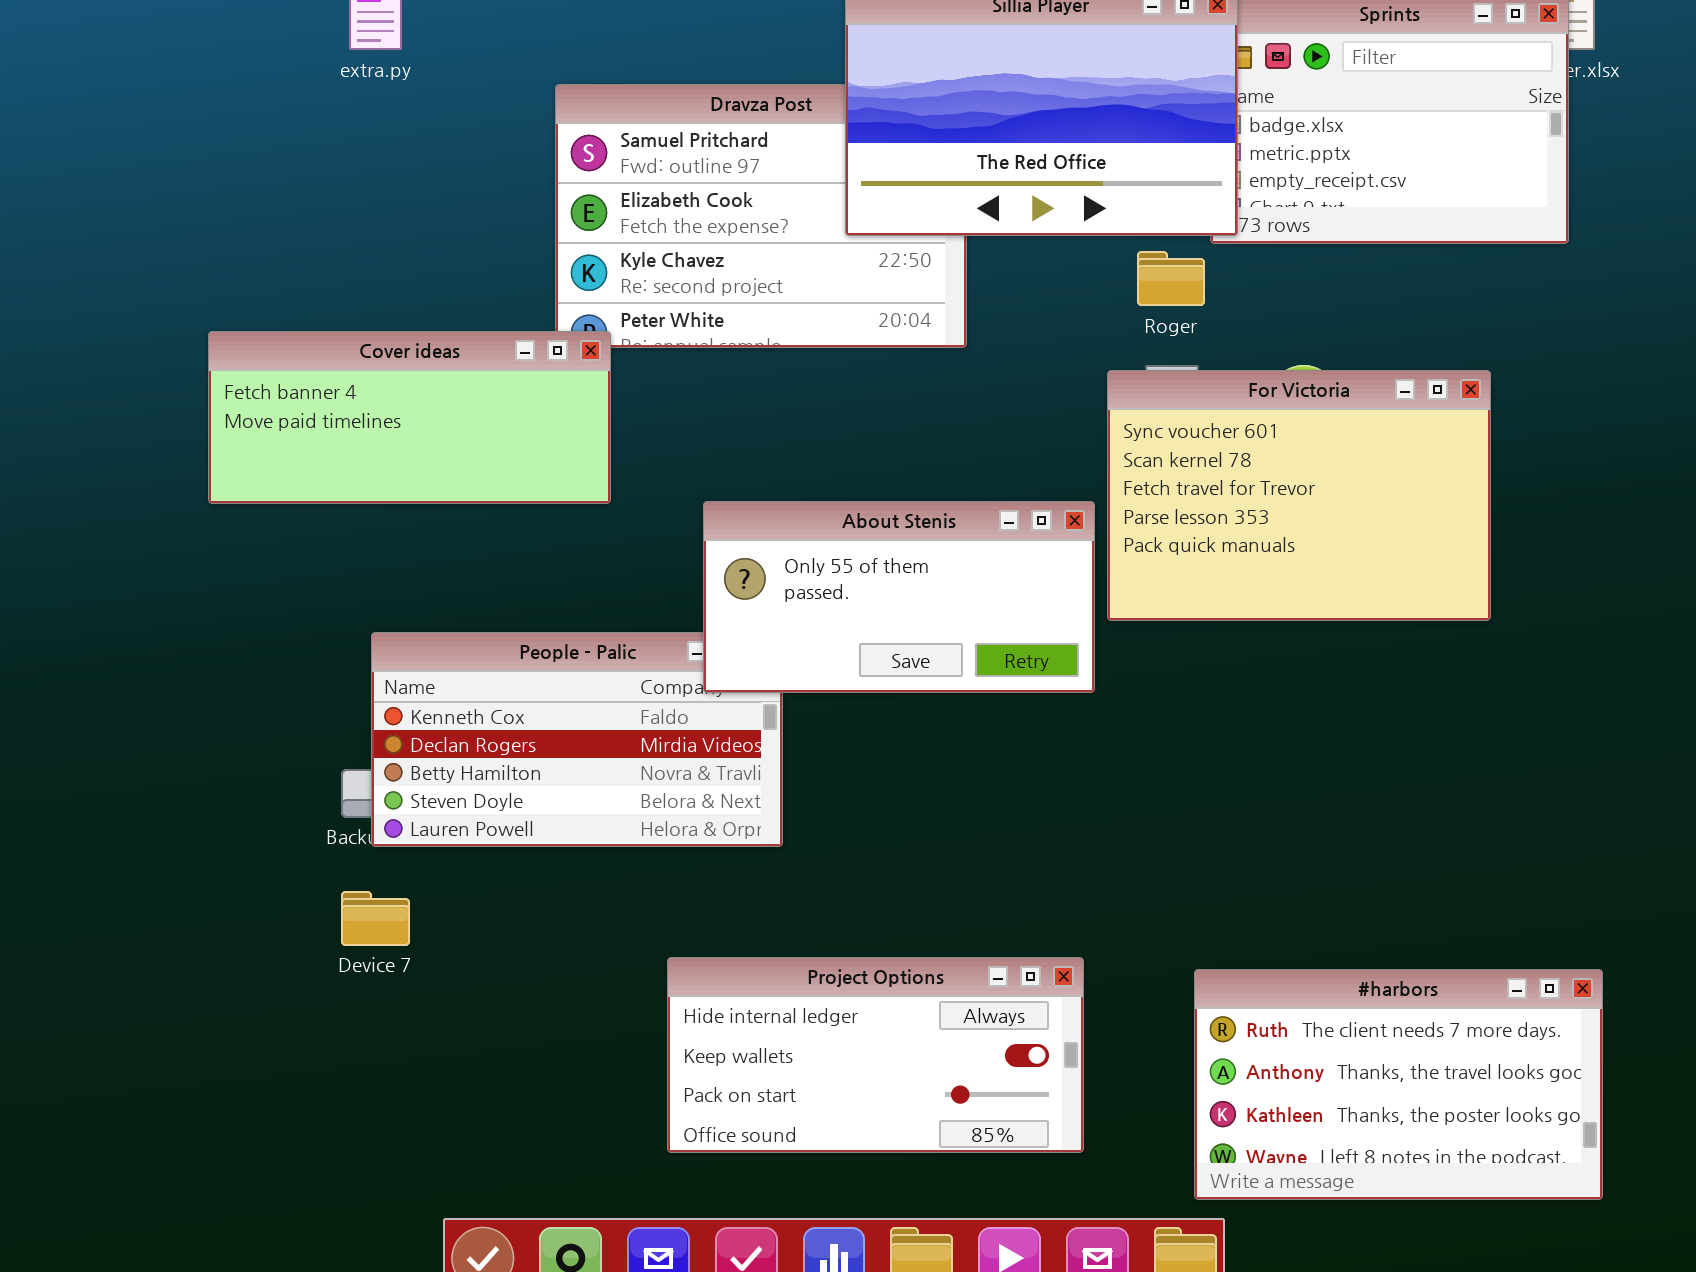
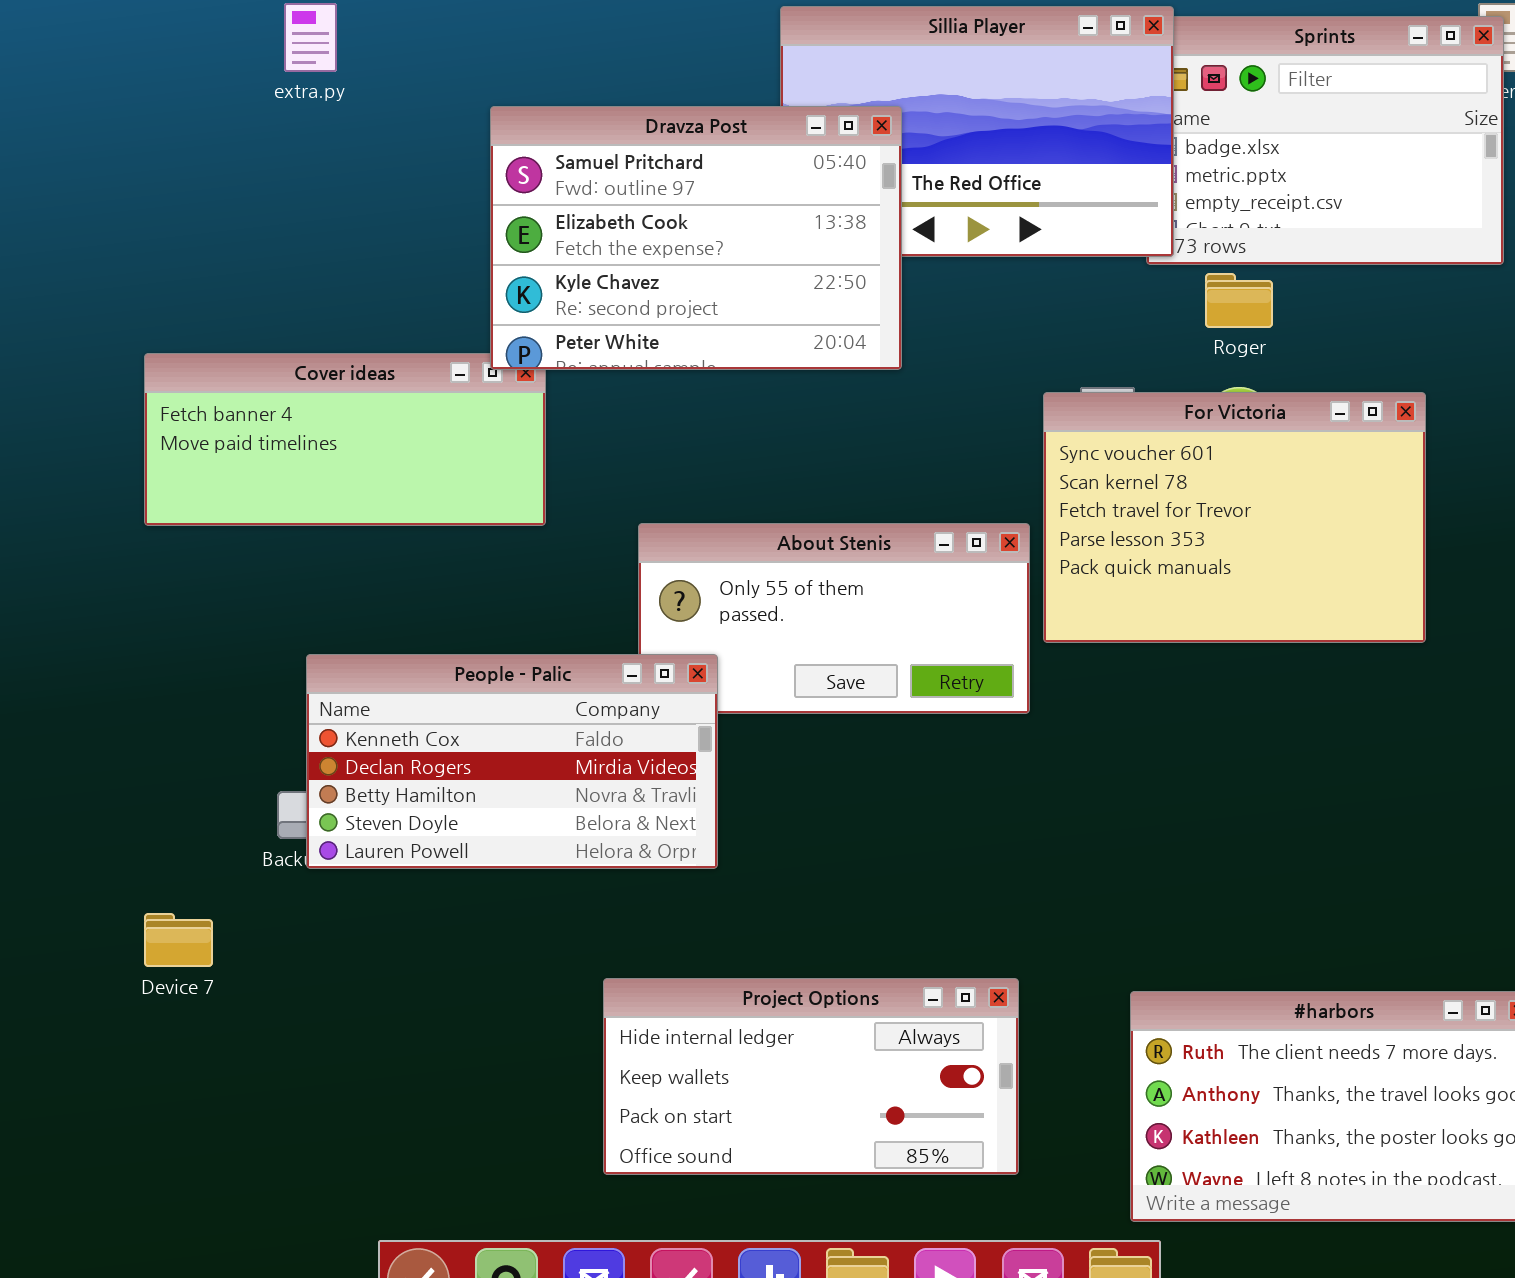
Dravza Post: [555,84,967,348] -> [490,106,902,370], raised
Roger: [1137,251,1205,306] -> [1205,273,1273,328], moved
People - Palic: [371,632,783,847] -> [306,654,718,869], raised
Device 7: [341,891,410,946] -> [144,913,213,967], moved

